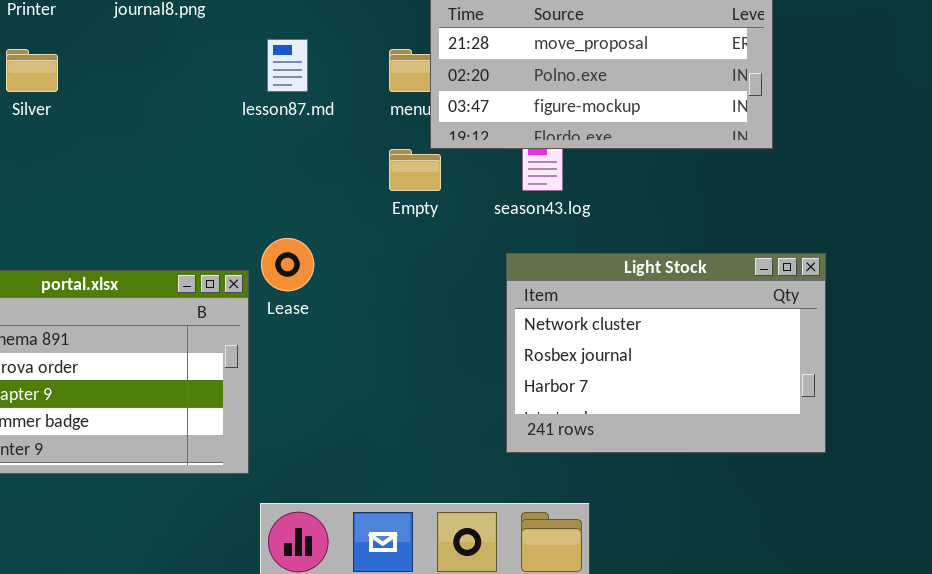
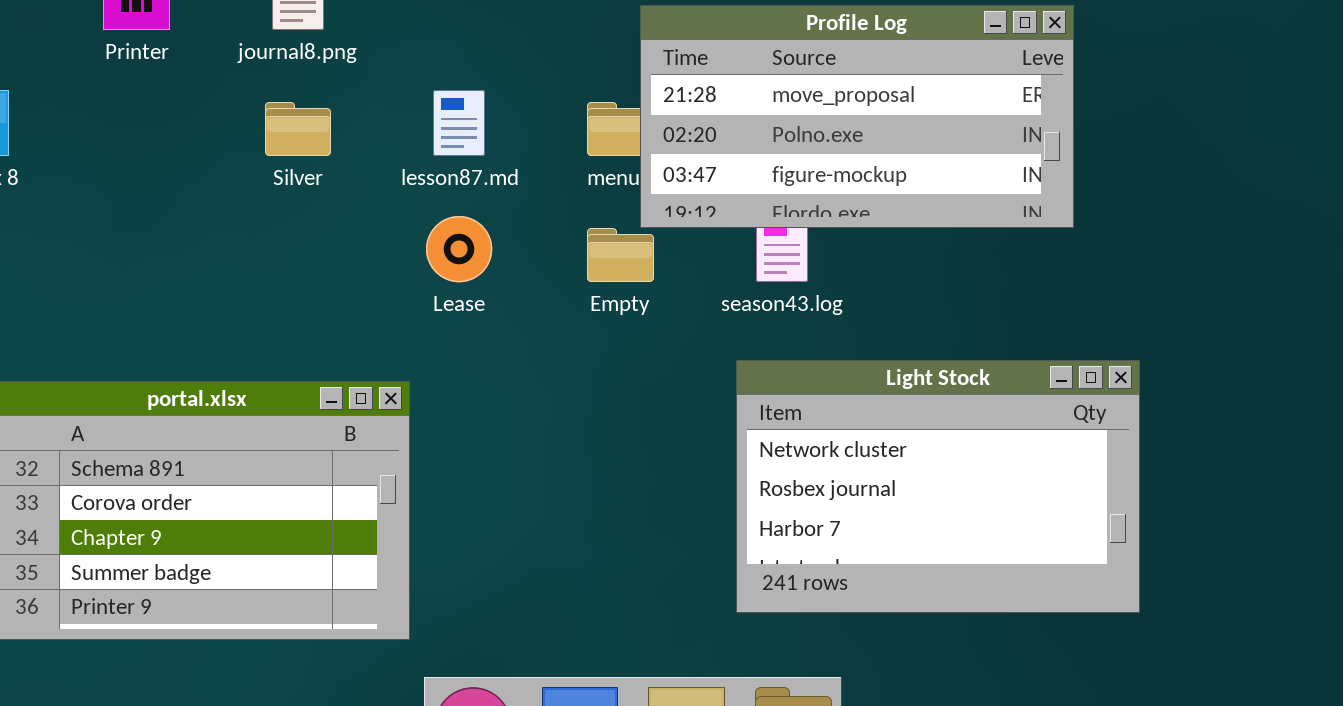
Silver: [6,49,58,92] -> [265,102,331,156], moved
Lease: [261,238,314,291] -> [426,216,492,282], moved

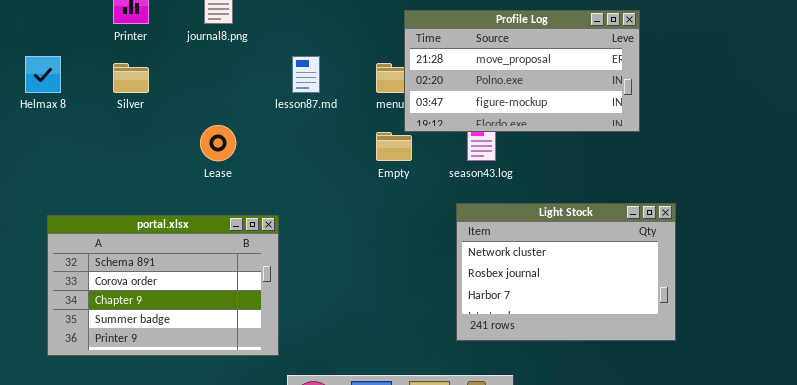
Silver: [265,102,331,156] -> [113,63,149,93], moved
Lease: [426,216,492,282] -> [200,125,236,161], moved

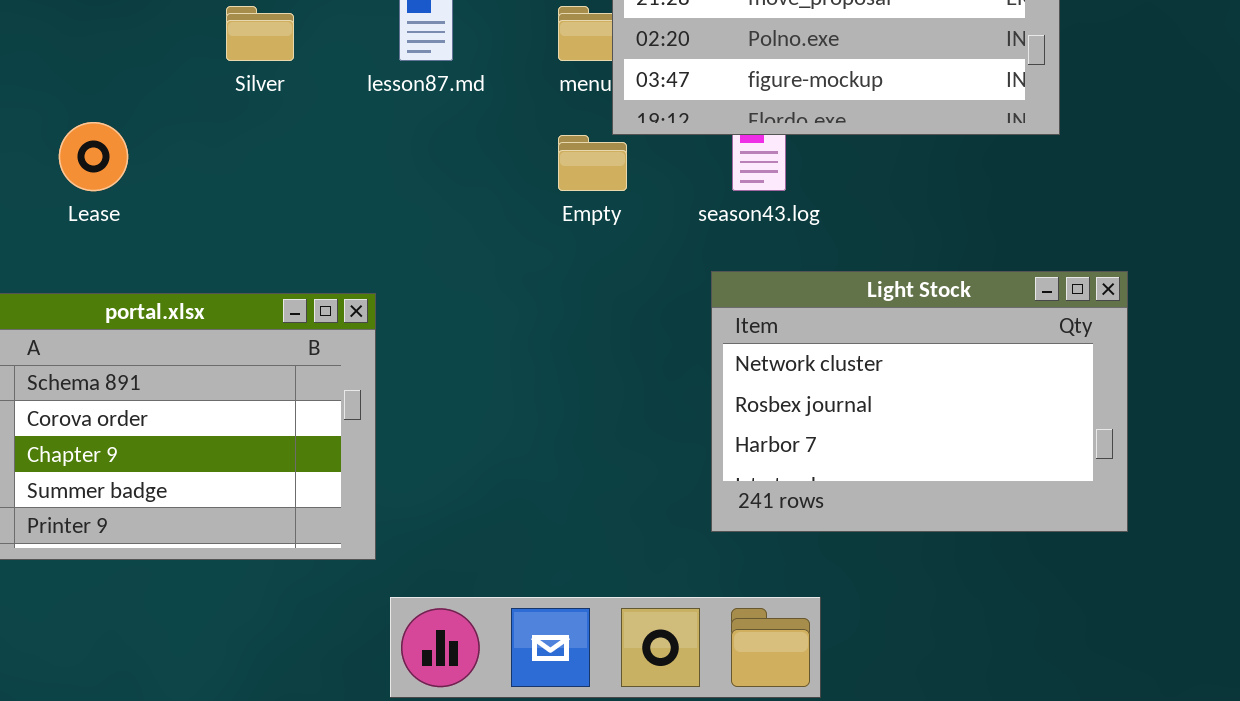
Silver: [113,63,149,93] -> [226,6,294,61], moved
Lease: [200,125,236,161] -> [59,122,128,191], moved

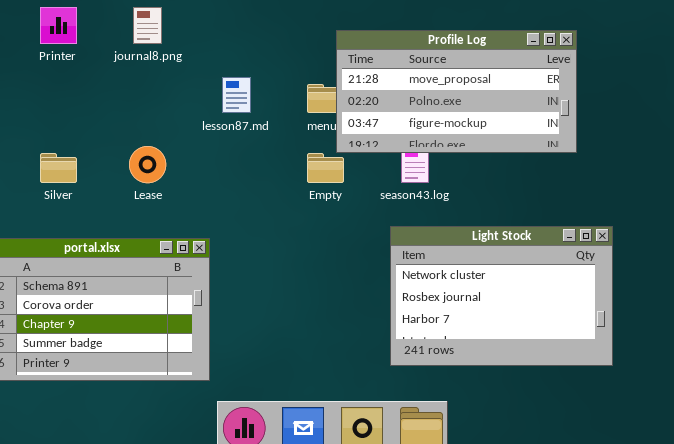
Silver: [226,6,294,61] -> [40,153,77,183], moved
Lease: [59,122,128,191] -> [129,146,166,183], moved

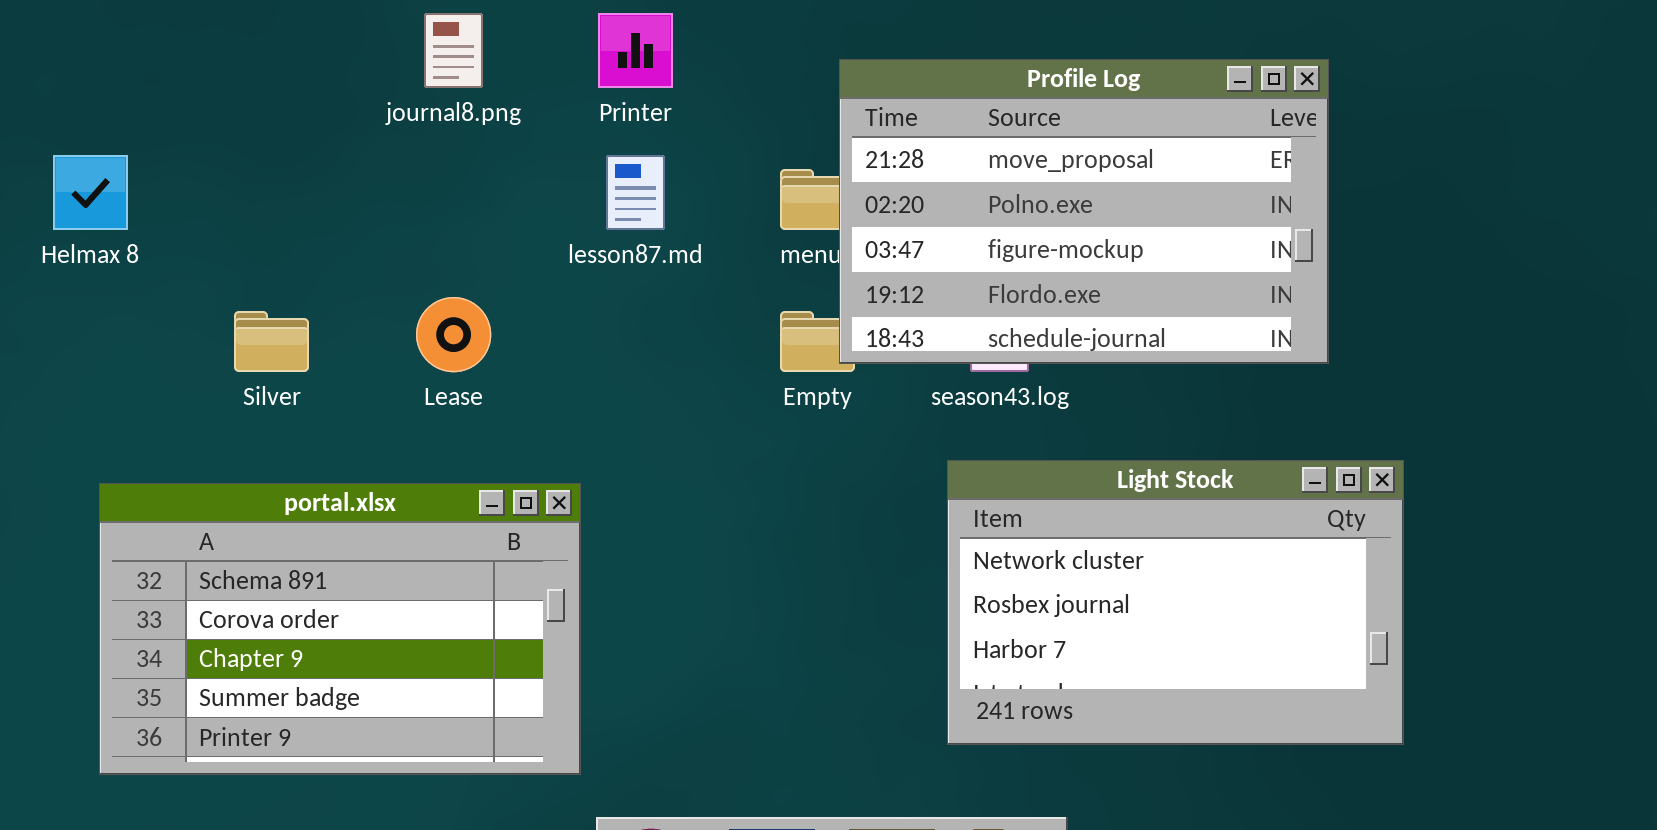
Printer: [40,7,77,44] -> [598,13,673,88], moved
Profile Log: [336,30,577,153] -> [839,59,1329,364], resized

